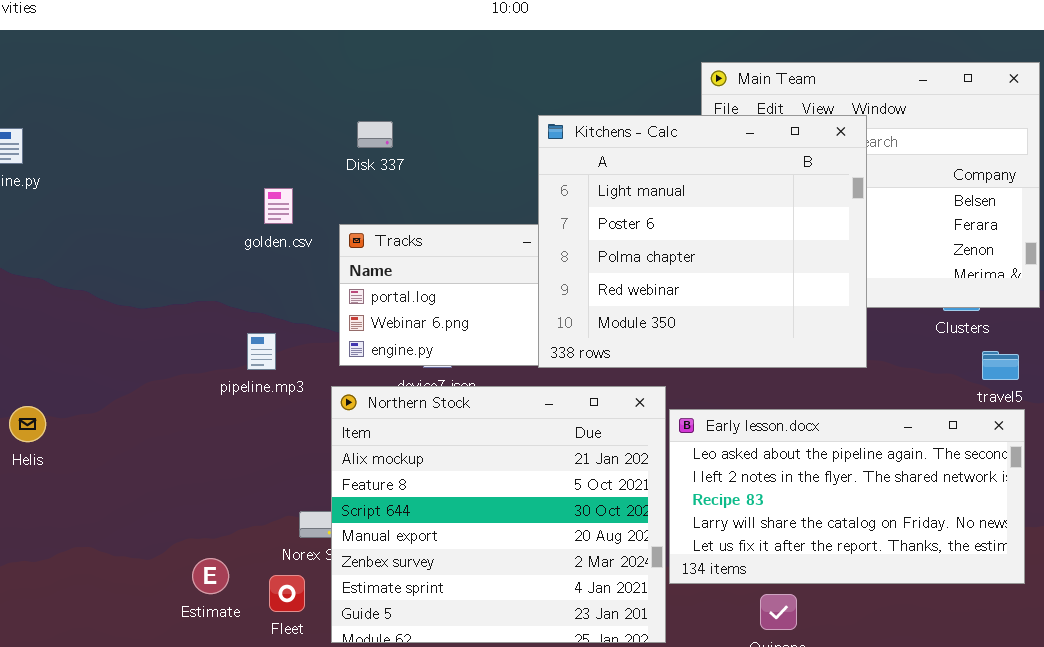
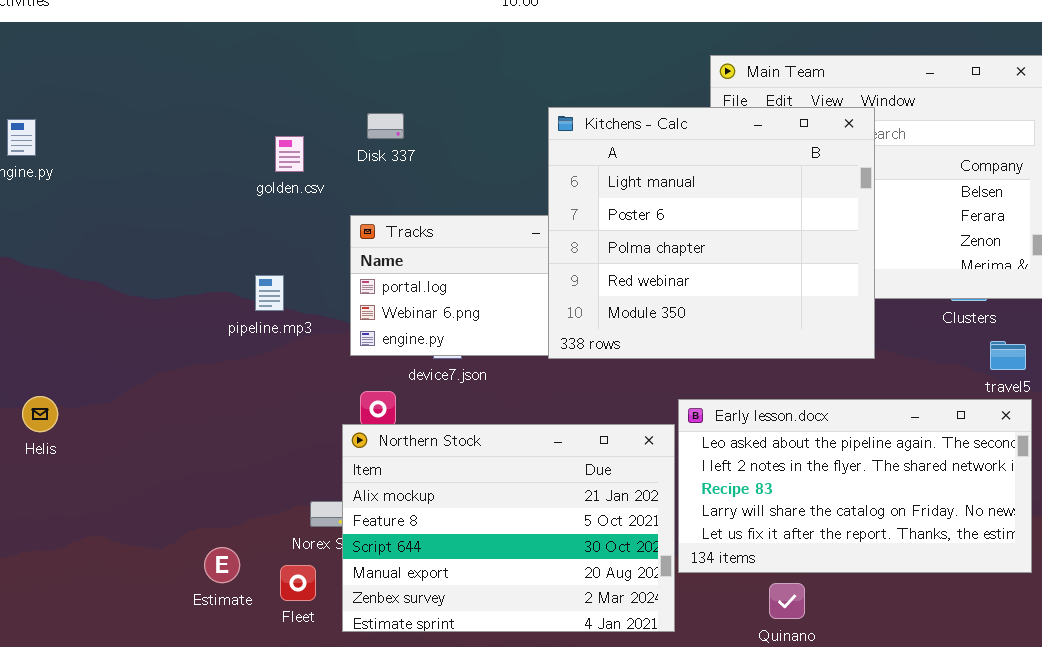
golden.csv: [264,188,293,224] -> [275,136,304,172], moved
pipeline.mp3: [247,333,276,370] -> [255,275,284,311], moved
Northern Stock: [331,386,666,643] -> [342,424,675,632], resized

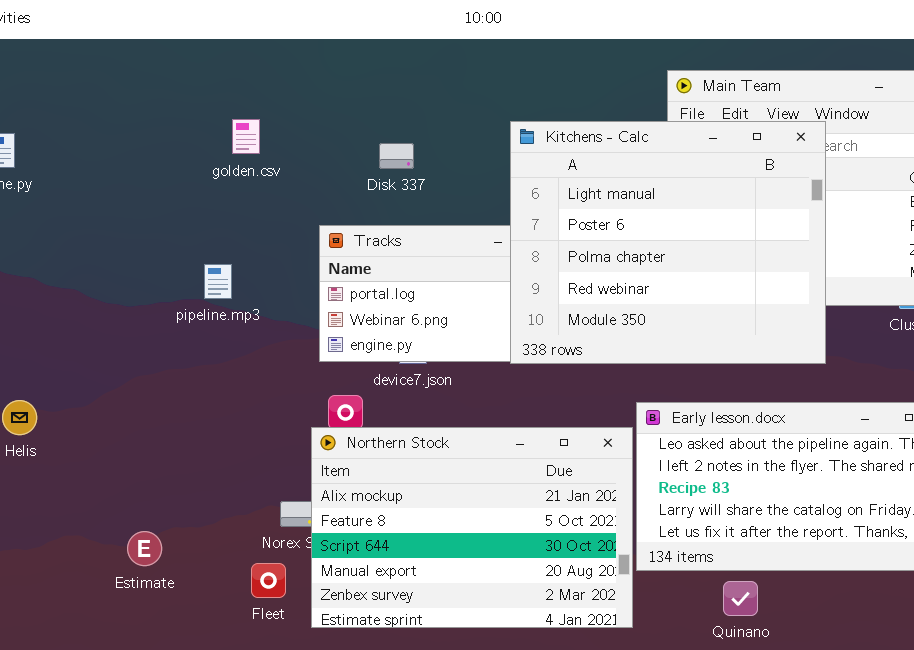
Disk 337: [367,113,404,139] -> [379,143,414,169], moved
golden.csv: [275,136,304,172] -> [232,119,260,154], moved
pipeline.mp3: [255,275,284,311] -> [204,264,232,299], moved
Estimate: [204,547,240,583] -> [127,531,162,566], moved

